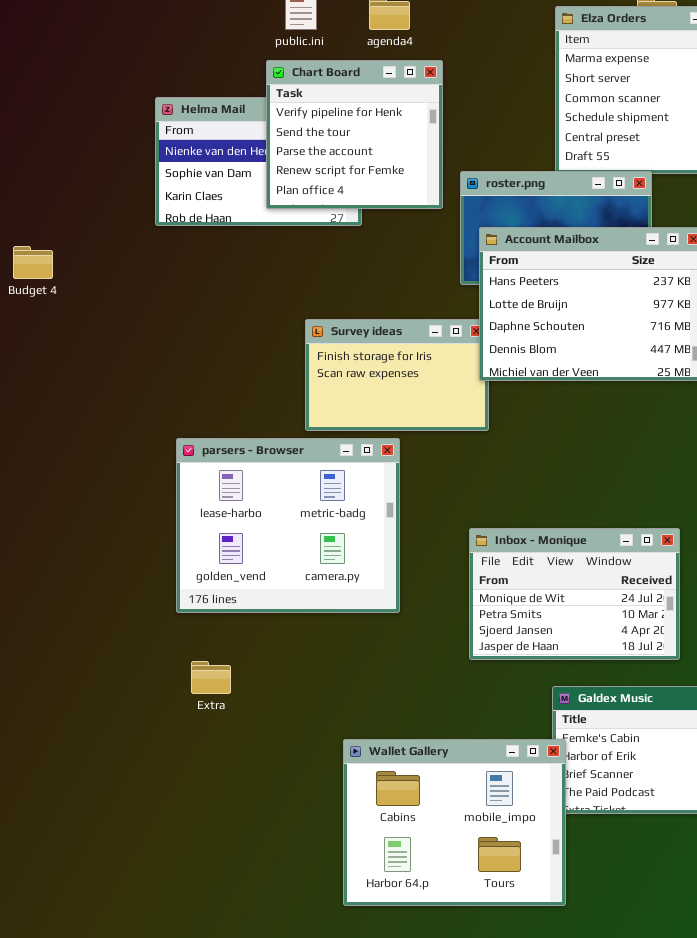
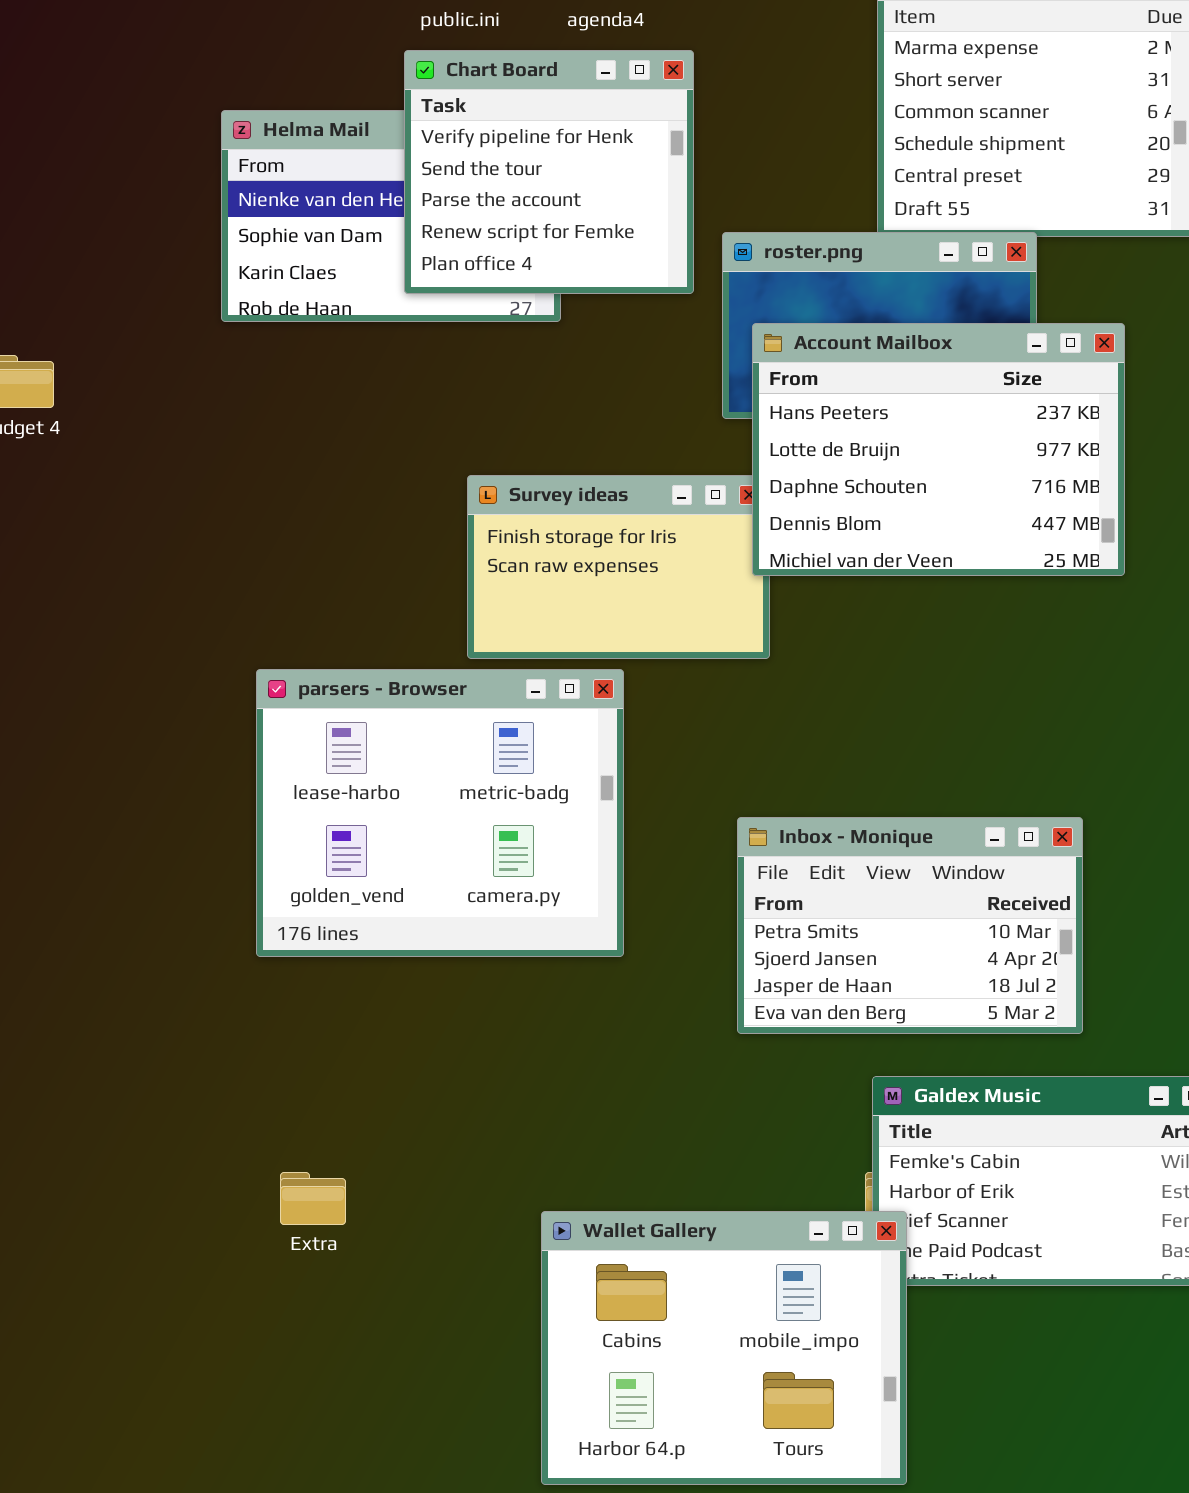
Inbox - Monique: [469,528,680,660] -> [737,817,1083,1034], scrolled down 1 row
Extra: [191,661,231,694] -> [280,1172,346,1225], moved
Wallet Gallery: [343,739,566,906] -> [541,1211,907,1485], moved

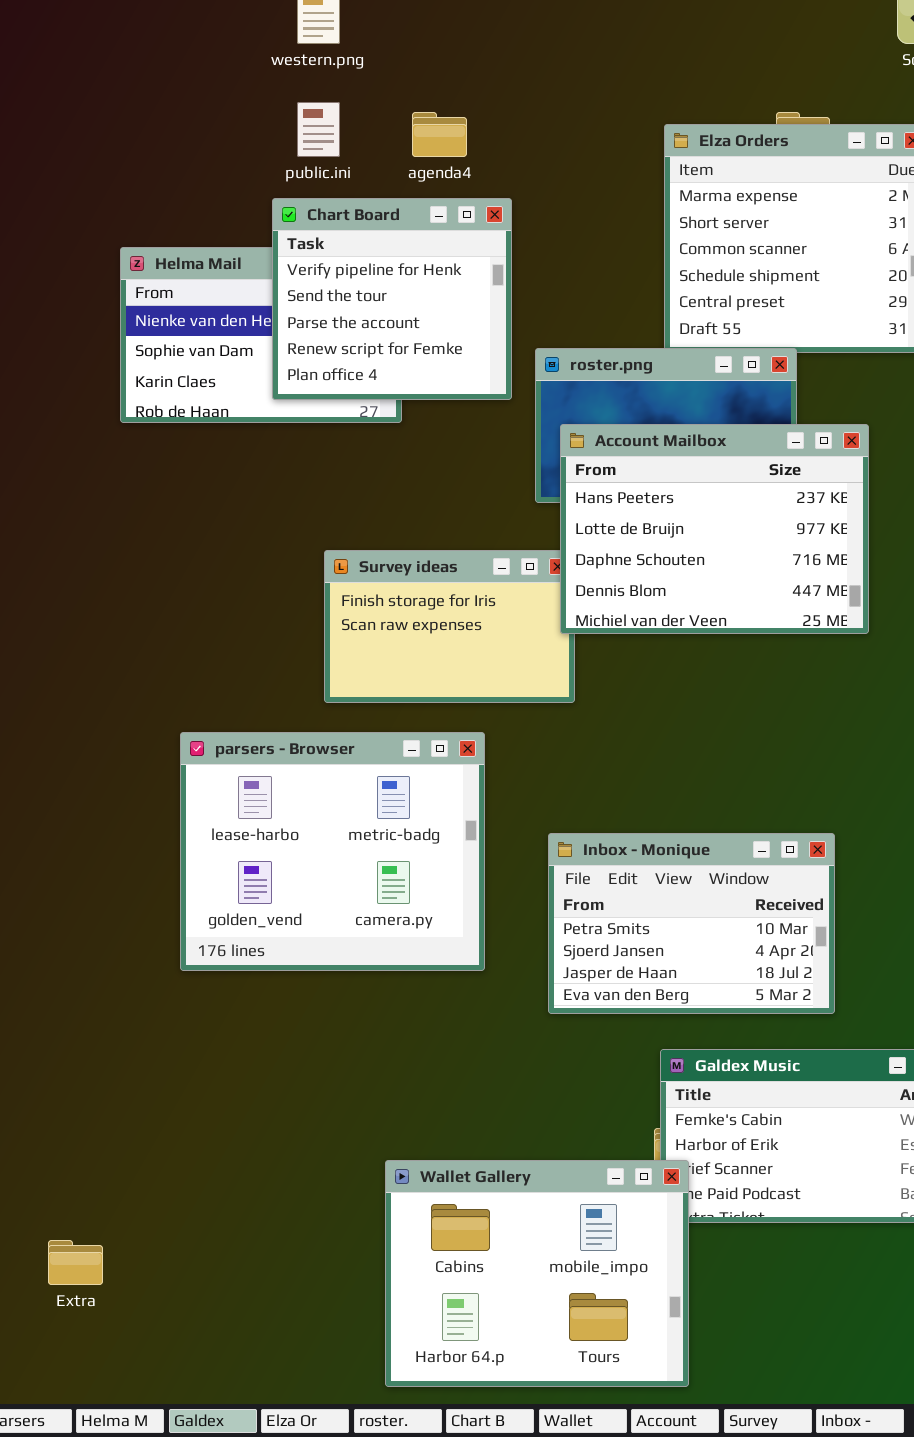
parsers - Browser: [256,669,624,957] -> [180,732,485,971], moved
Extra: [280,1172,346,1225] -> [48,1240,103,1285], moved

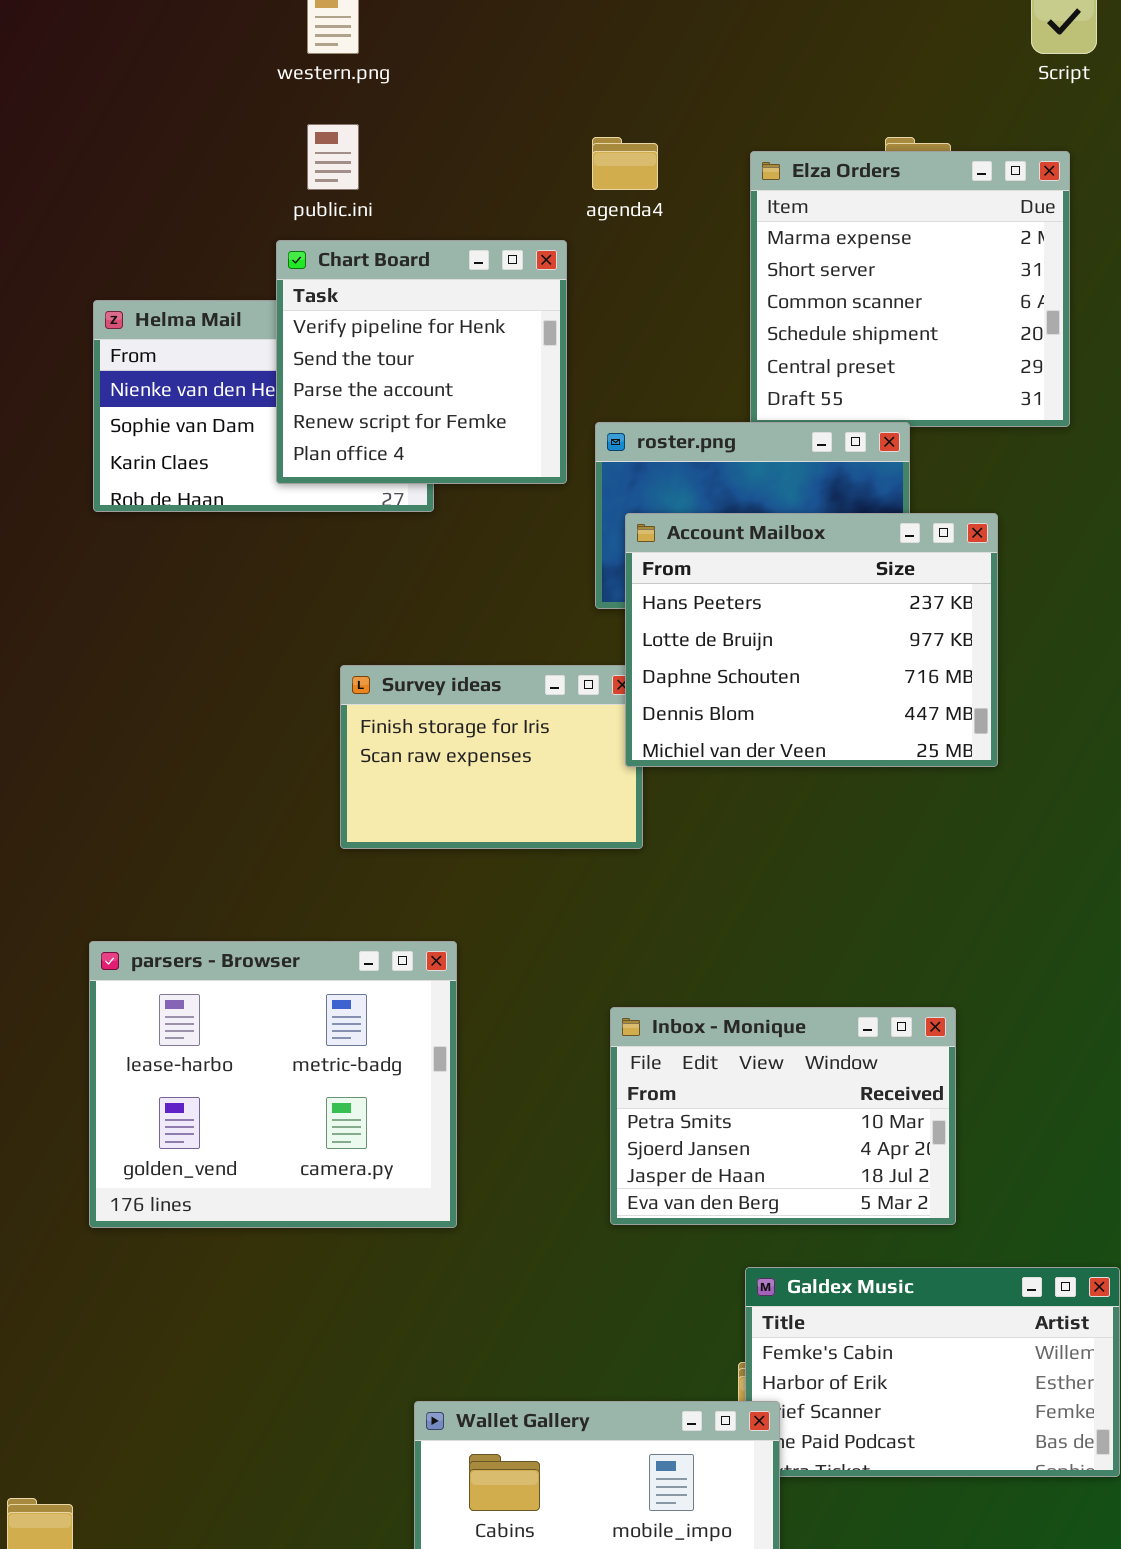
agenda4: [412,112,467,157] -> [592,137,658,190], moved
parsers - Browser: [180,732,485,971] -> [89,941,457,1228], moved

